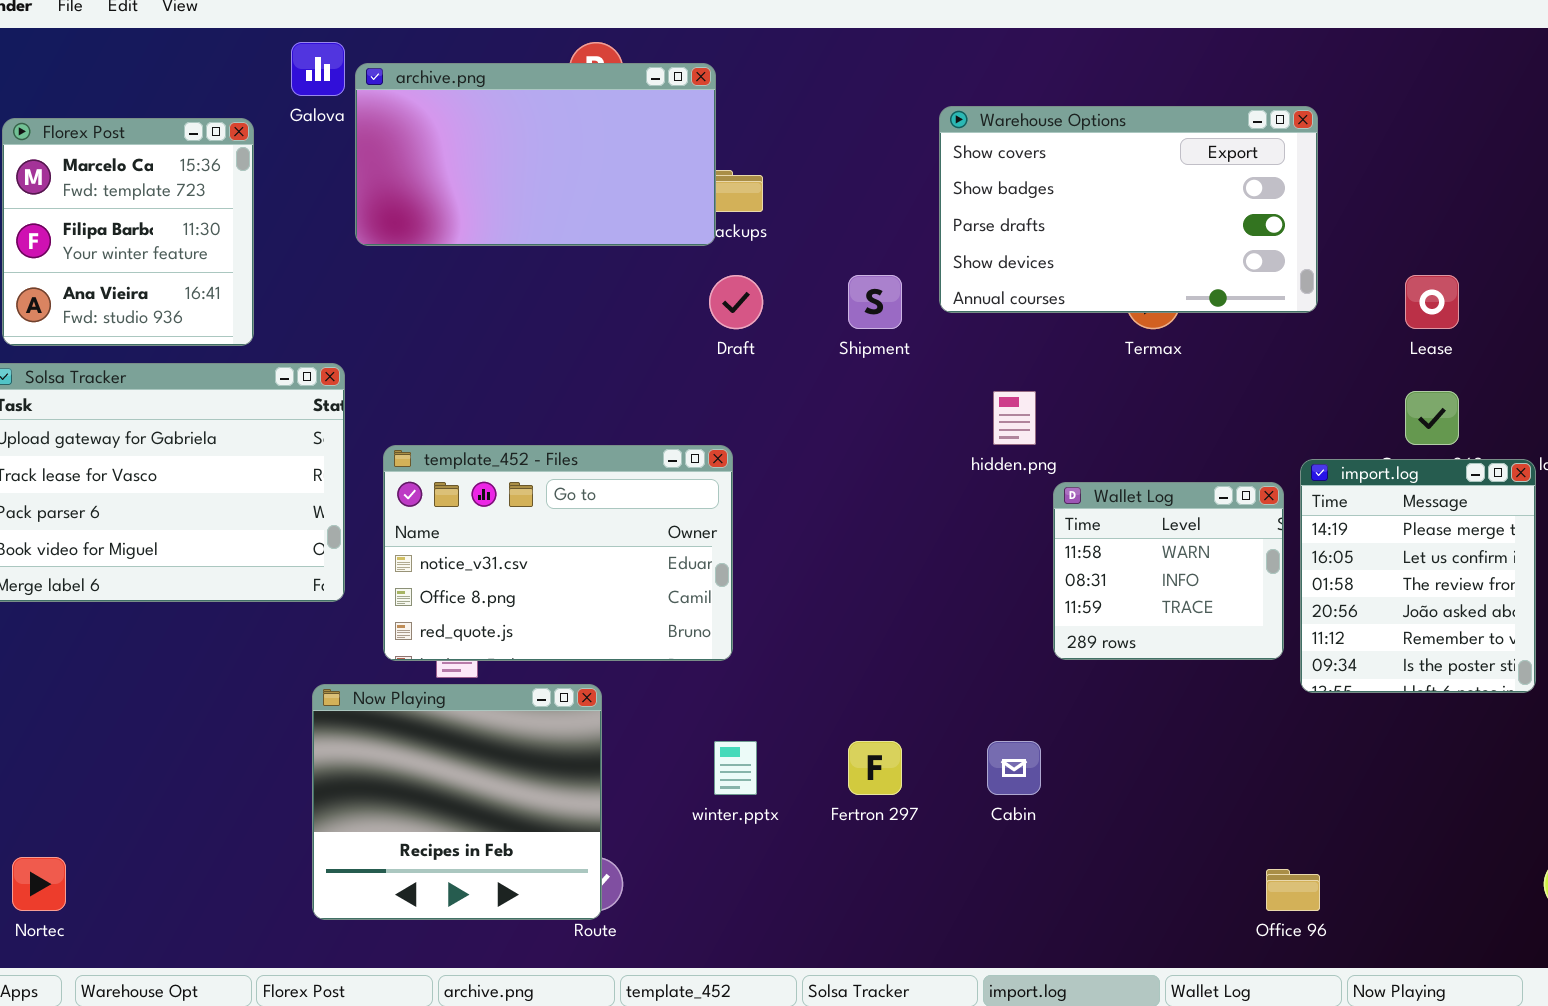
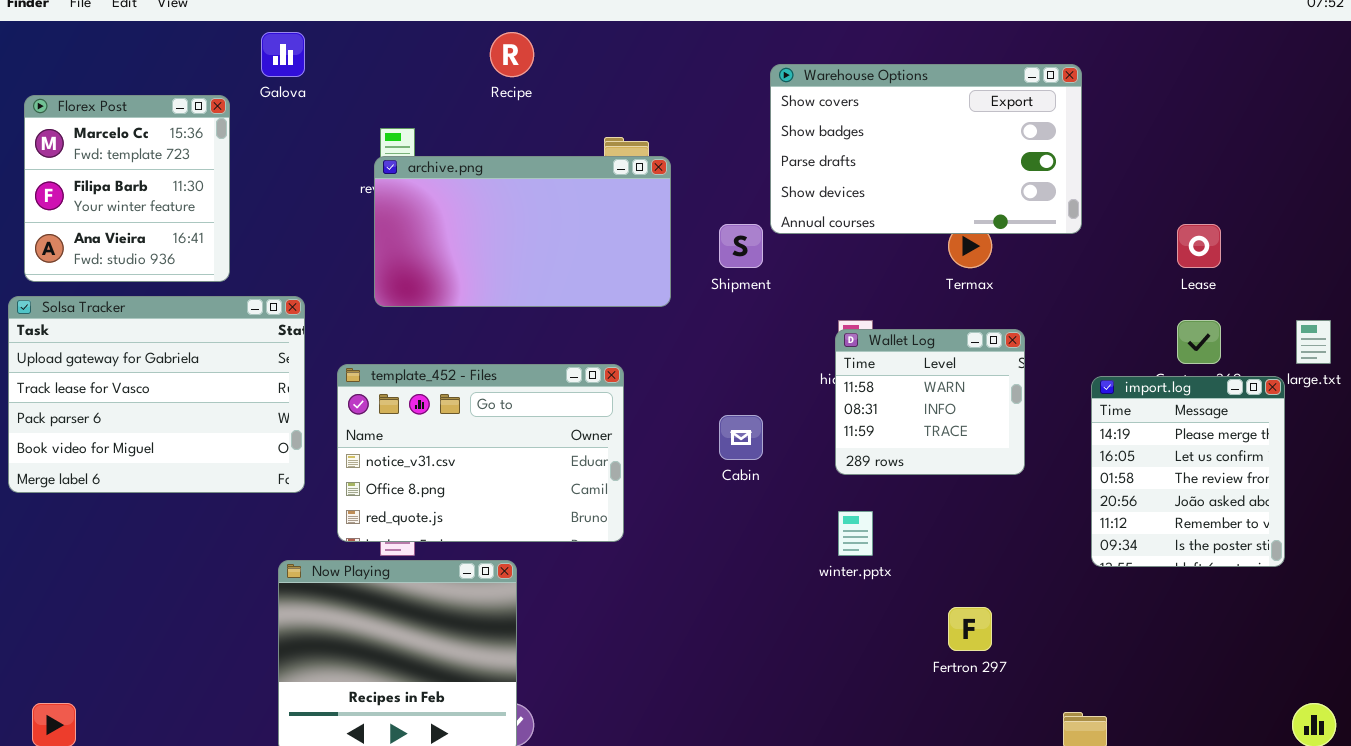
archive.png: [355,63,716,246] -> [374,156,671,307], moved
Warehouse Options: [939,106,1318,313] -> [770,64,1082,234], moved
Wallet Log: [1053,482,1284,660] -> [835,329,1025,475], moved
winter.pptx: [714,741,757,795] -> [838,511,873,556], moved
Fertron 297: [848,741,902,795] -> [948,607,992,651], moved
Cabin: [987,741,1041,795] -> [719,415,763,460], moved

